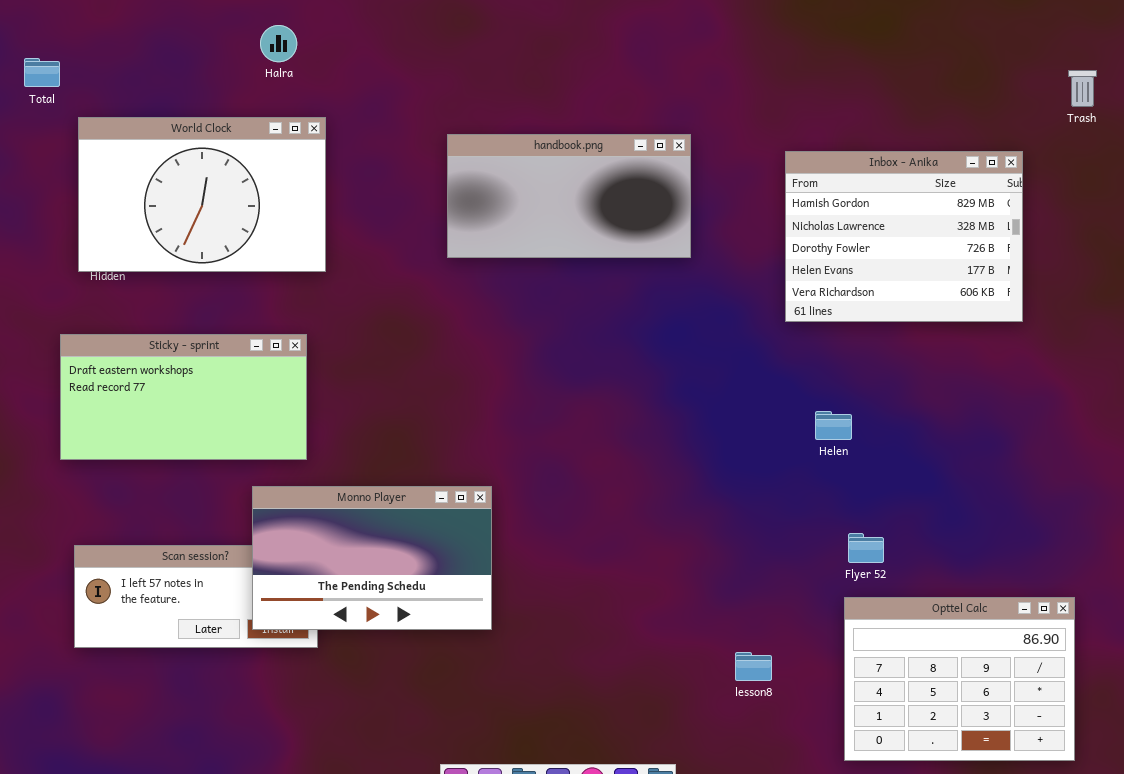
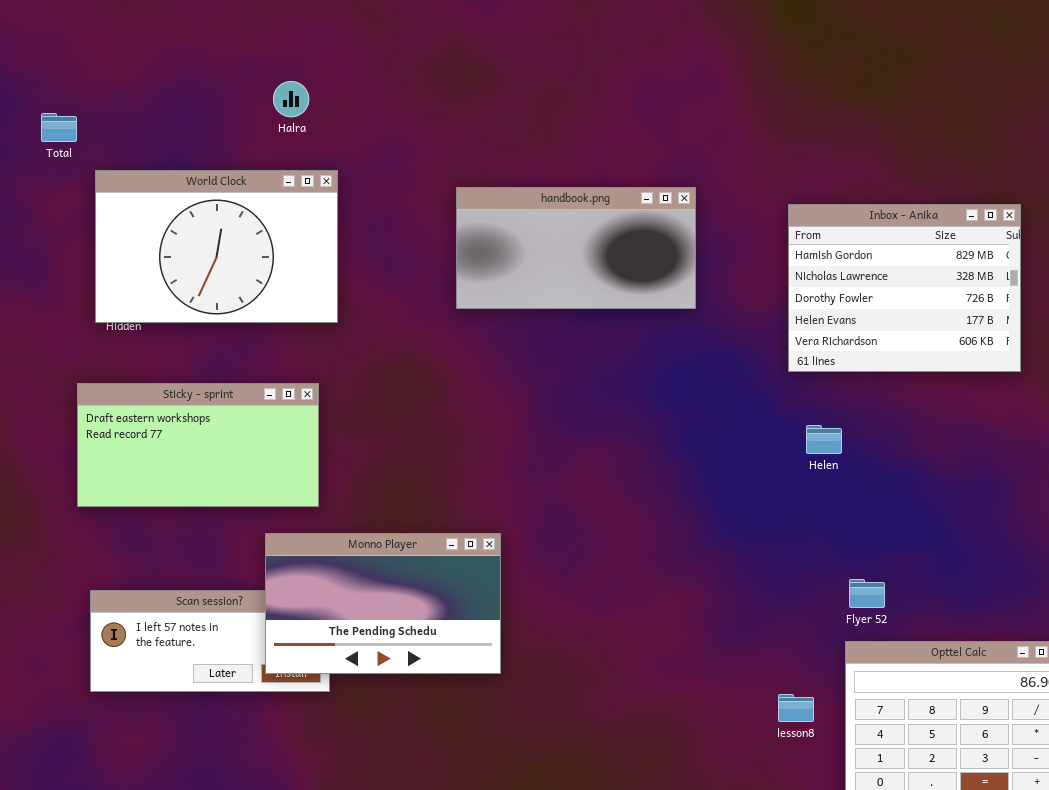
Helen: [815,411,852,440] -> [806,425,842,454], moved
lesson8: [735,652,772,681] -> [778,694,814,722], moved

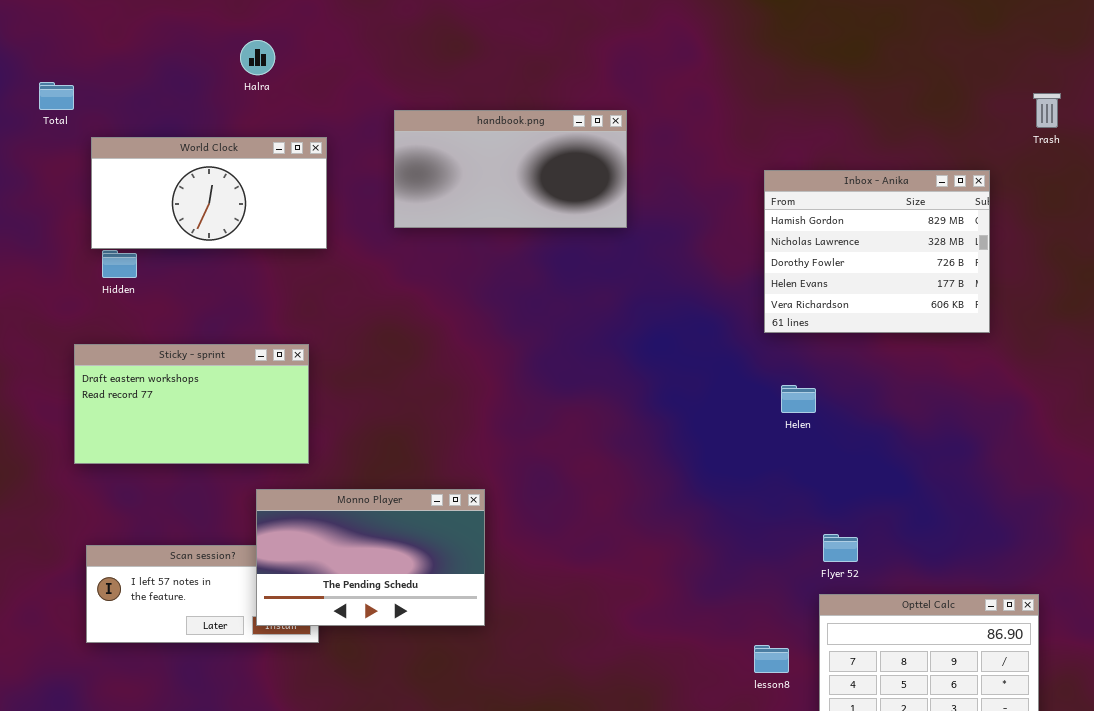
Halra: [273,81,309,117] -> [240,40,275,75], moved
World Clock: [95,170,338,323] -> [91,137,327,249], resized
handbook.png: [456,187,696,309] -> [394,110,627,228], moved

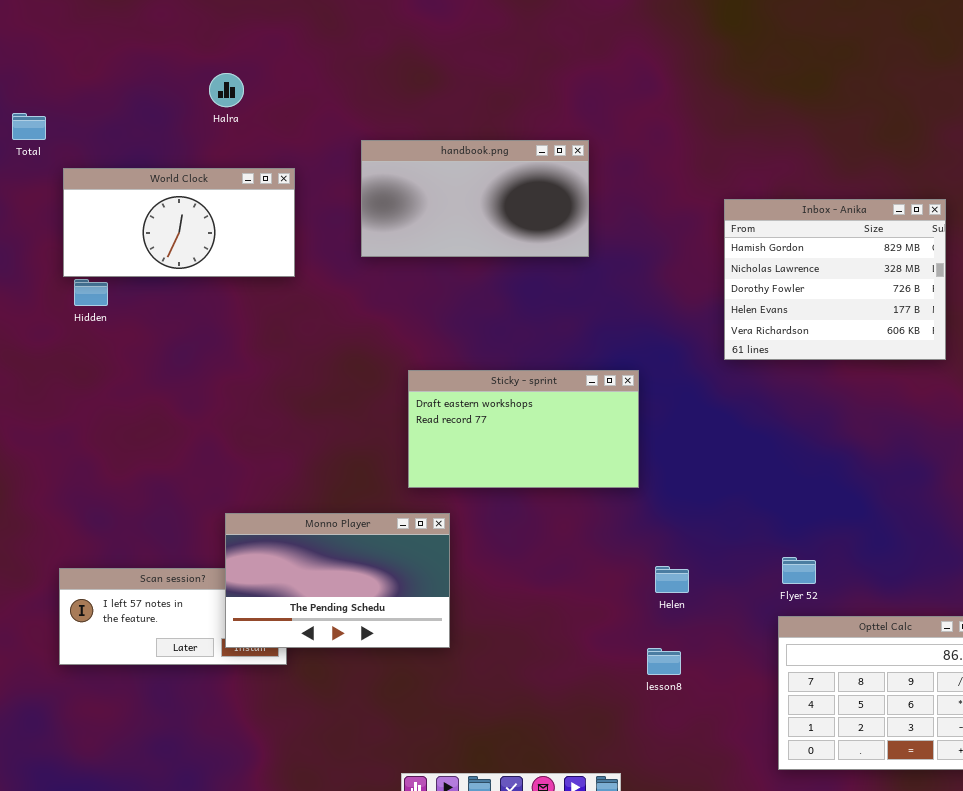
Sticky - sprint: [74,344,309,464] -> [408,370,639,488], moved
Helen: [781,385,816,413] -> [655,566,689,593], moved
lesson8: [754,645,789,673] -> [647,648,681,675], moved

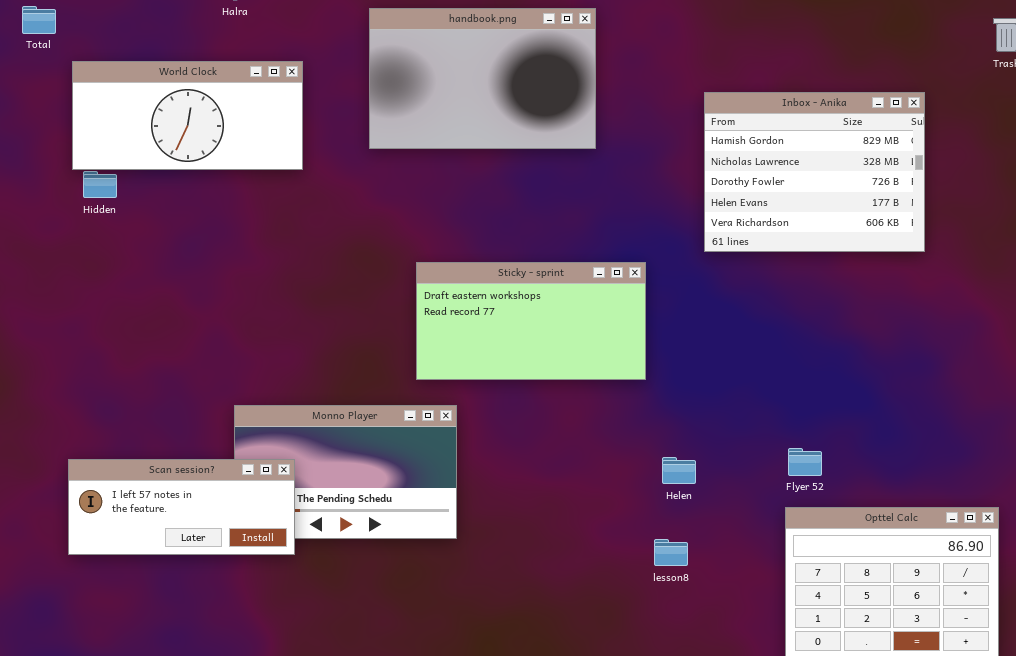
handbook.png: [361,140,589,257] -> [369,8,596,149], resized
Inbox - Anika: [724,199,946,360] -> [704,92,925,252], moved
Scan session?: [59,568,287,665] -> [68,459,295,555], raised

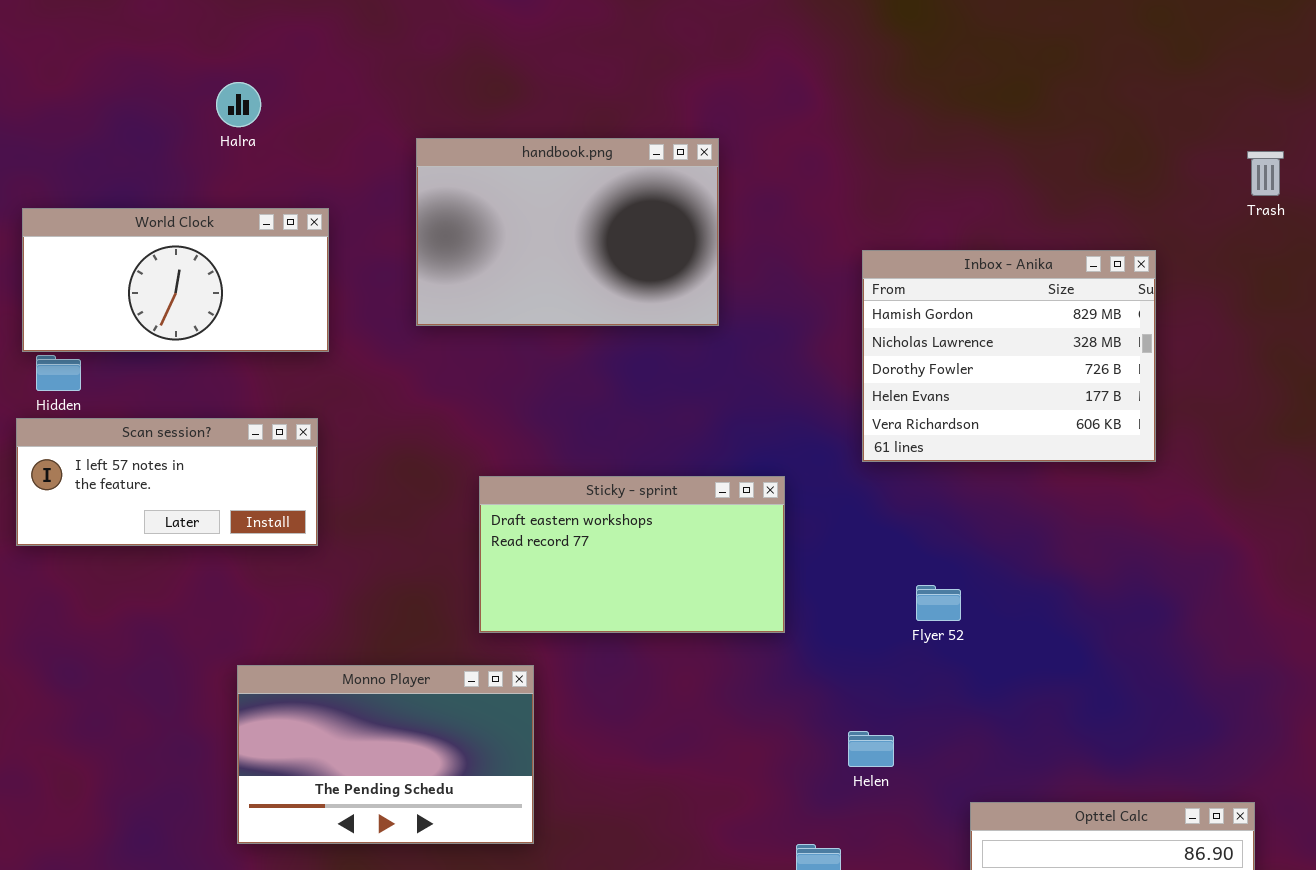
Flyer 52: [788,448,822,476] -> [916,585,961,621], moved
Helen: [662,457,696,484] -> [848,731,894,767], moved
Scan session?: [68,459,295,555] -> [16,418,318,546], moved

